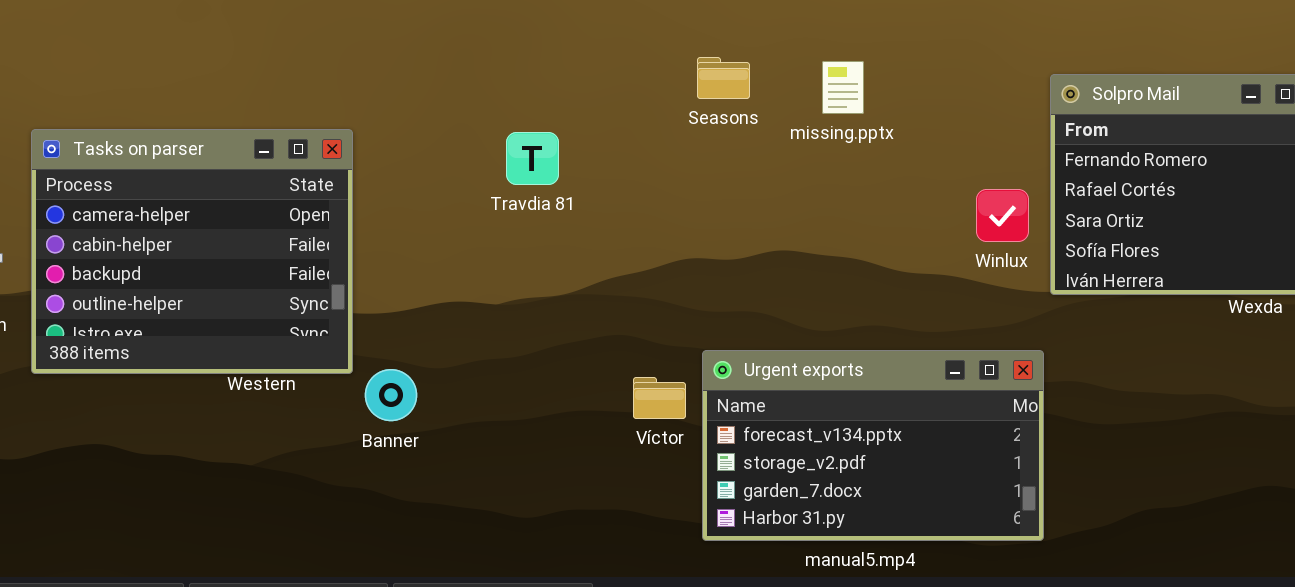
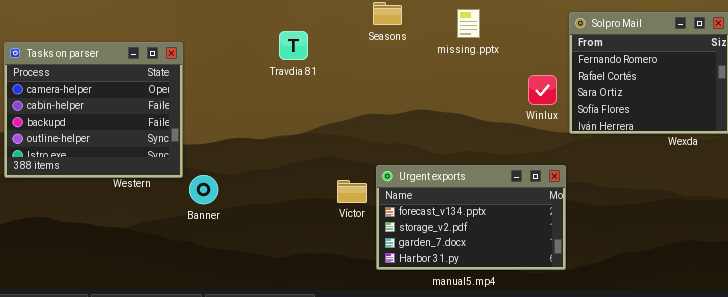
missing.pptx: [822,61,864,114] -> [457,9,480,38], moved
Travdia 81: [506,132,559,185] -> [279,31,308,60], moved

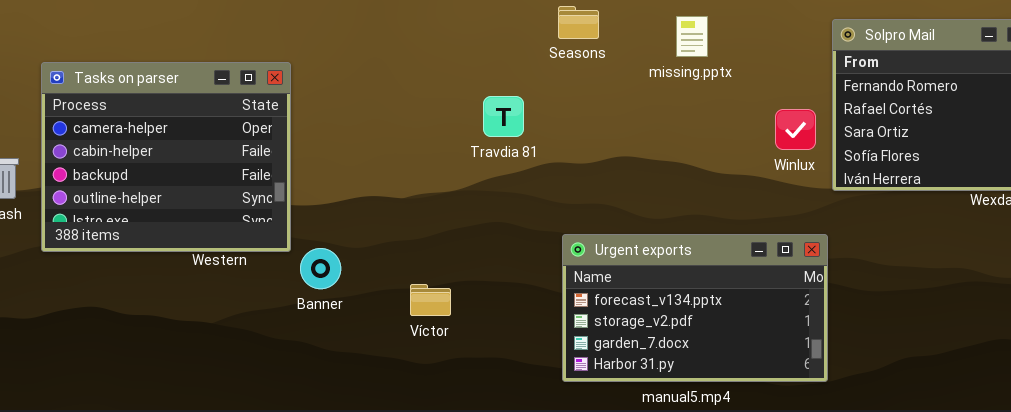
Travdia 81: [279,31,308,60] -> [483,96,524,137], moved
Víctor: [337,180,367,203] -> [410,284,451,316], moved

